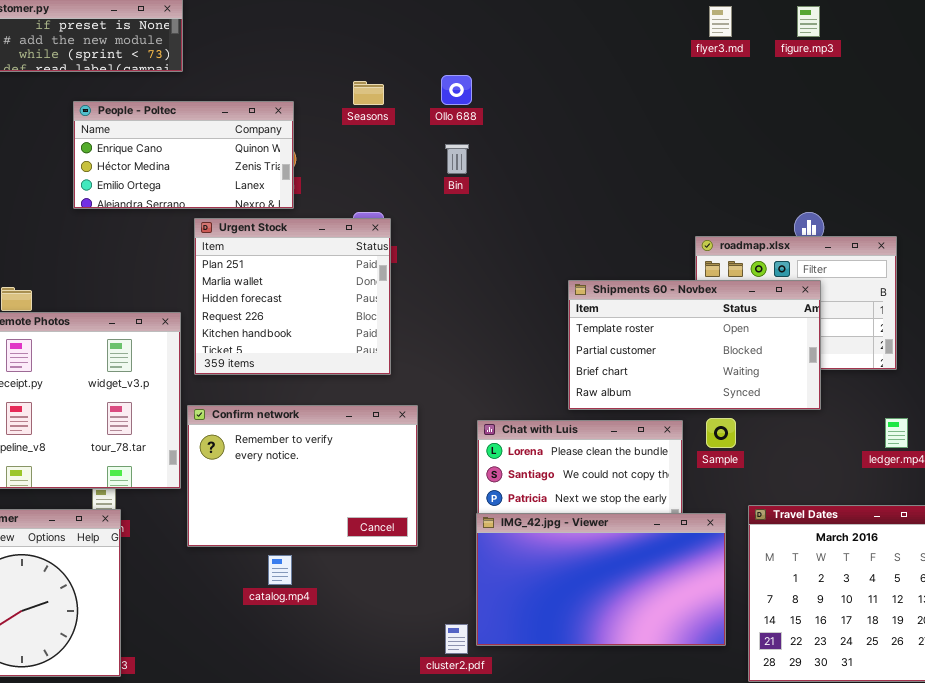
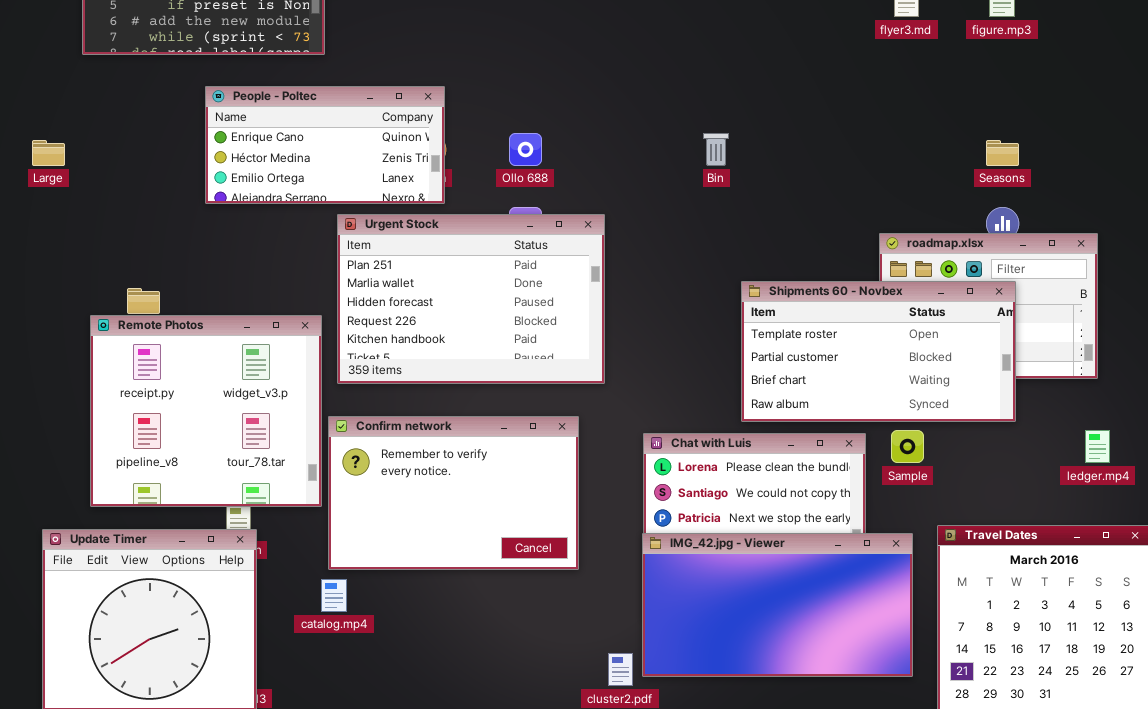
Ollo 688: [441,75,472,105] -> [509,133,542,166], moved
Seasons: [353,81,384,105] -> [986,140,1019,166], moved
Bin: [445,144,469,174] -> [703,133,729,166], moved
Urgent Stock: [194,218,391,375] -> [337,214,605,384], resized
catalog.mp4: [268,555,292,585] -> [321,579,347,612], moved

